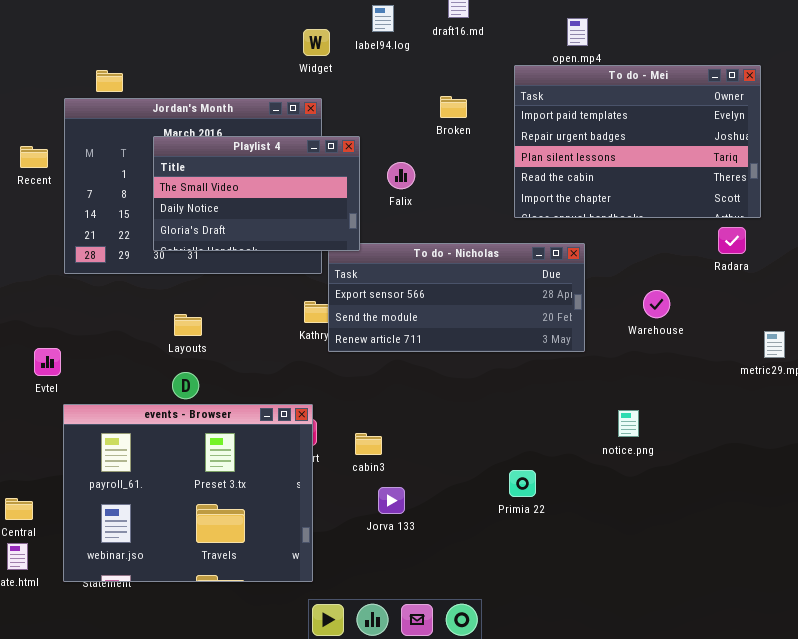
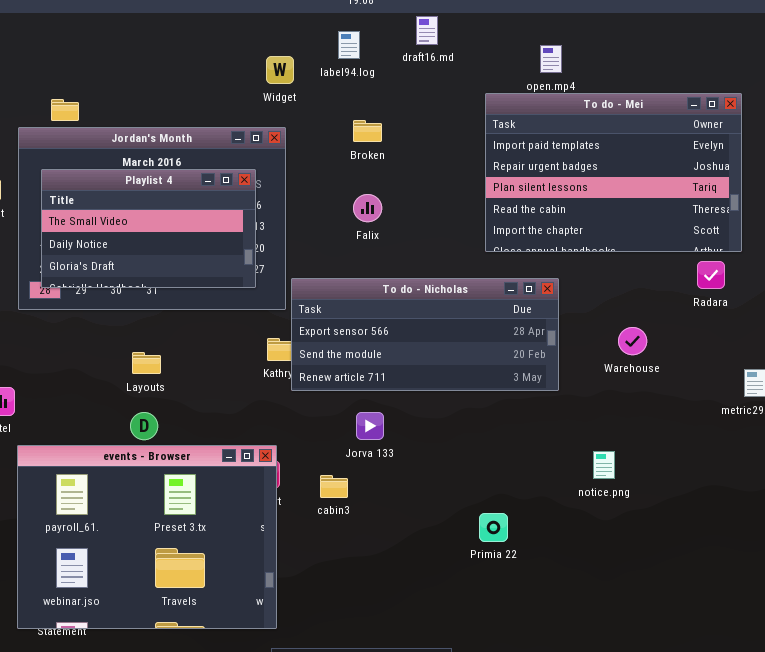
Broken: [440,96,467,118] -> [353,120,382,142], moved
Playlist 4: [153,136,360,251] -> [41,169,256,288], moved
Jorva 133: [378,487,405,514] -> [356,412,384,440], moved

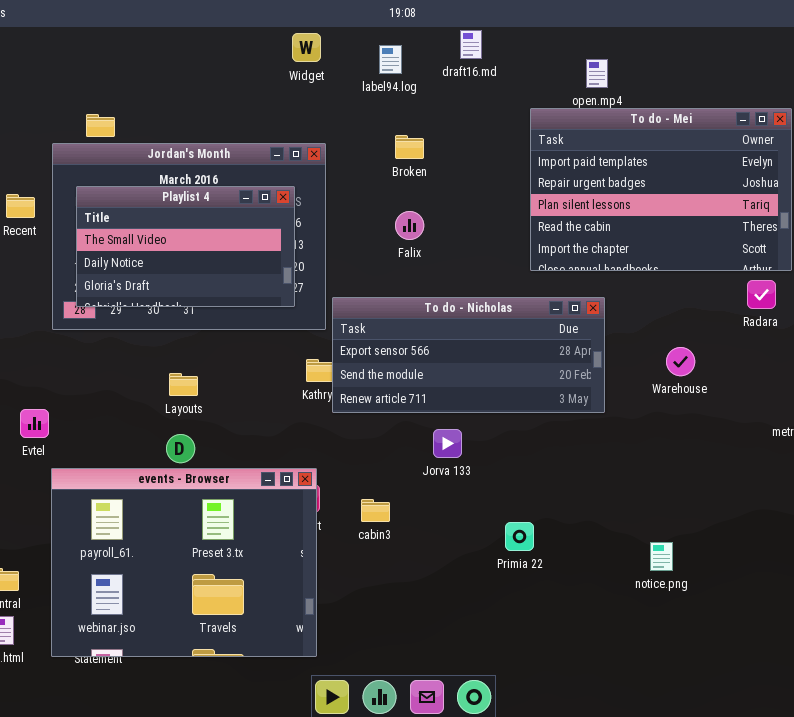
Widget: [266,56,294,84] -> [292,33,321,62], moved
Jorva 133: [356,412,384,440] -> [433,429,462,458], moved
notice.png: [593,451,615,479] -> [650,542,673,571], moved
Primia 22: [479,513,508,542] -> [505,522,534,551], moved

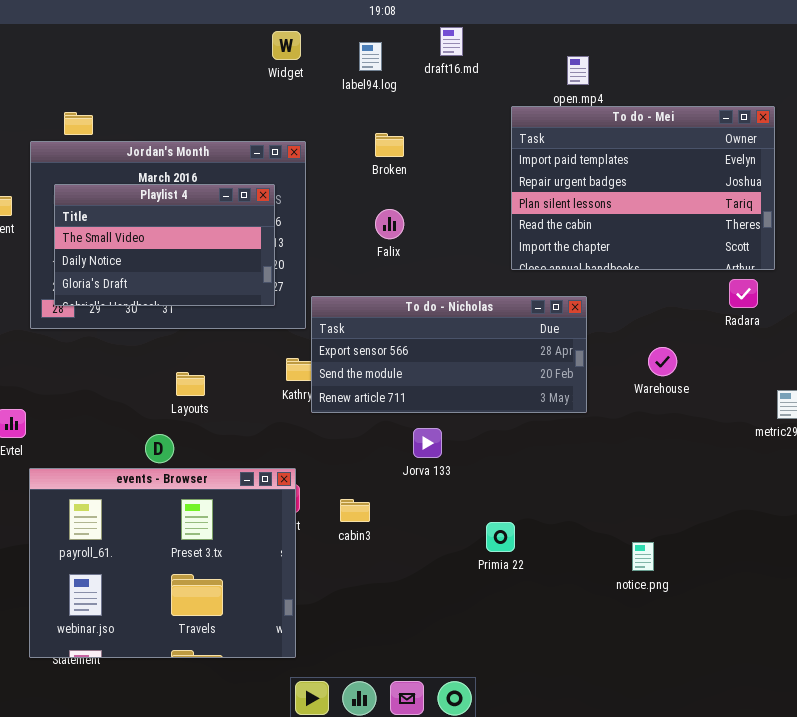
Layouts: [169,373,198,396] -> [176,372,205,396], moved

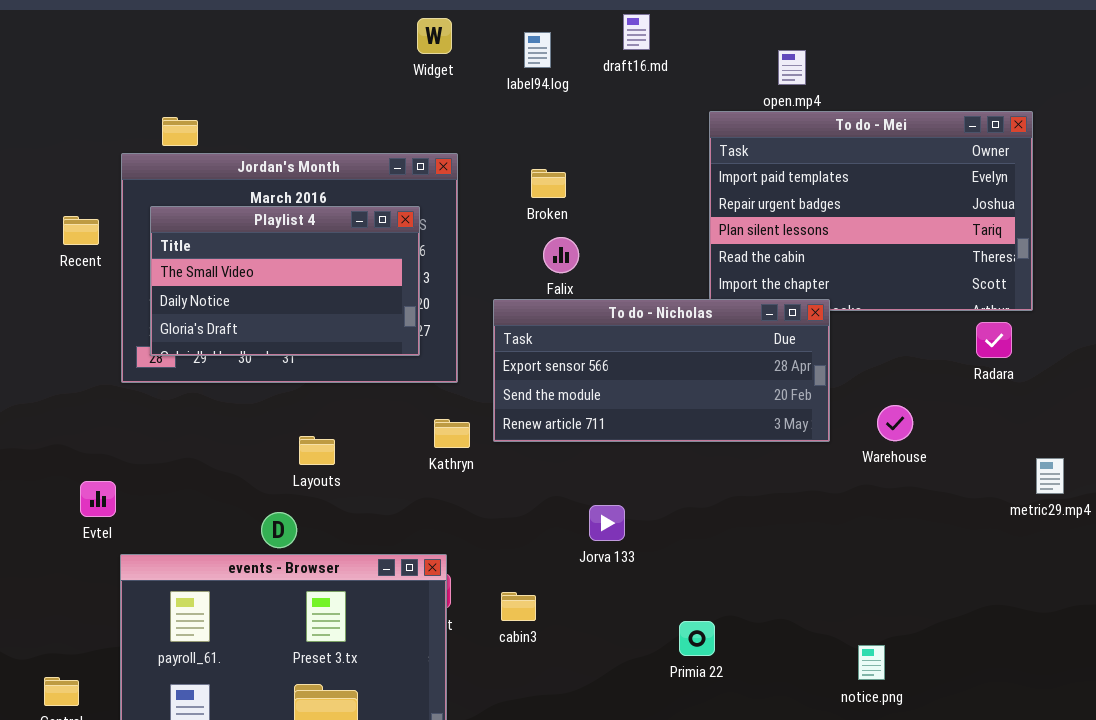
Broken: [375,133,404,157] -> [531,169,566,198], moved
To do - Nicholas: [311,296,587,413] -> [493,299,830,442], moved

